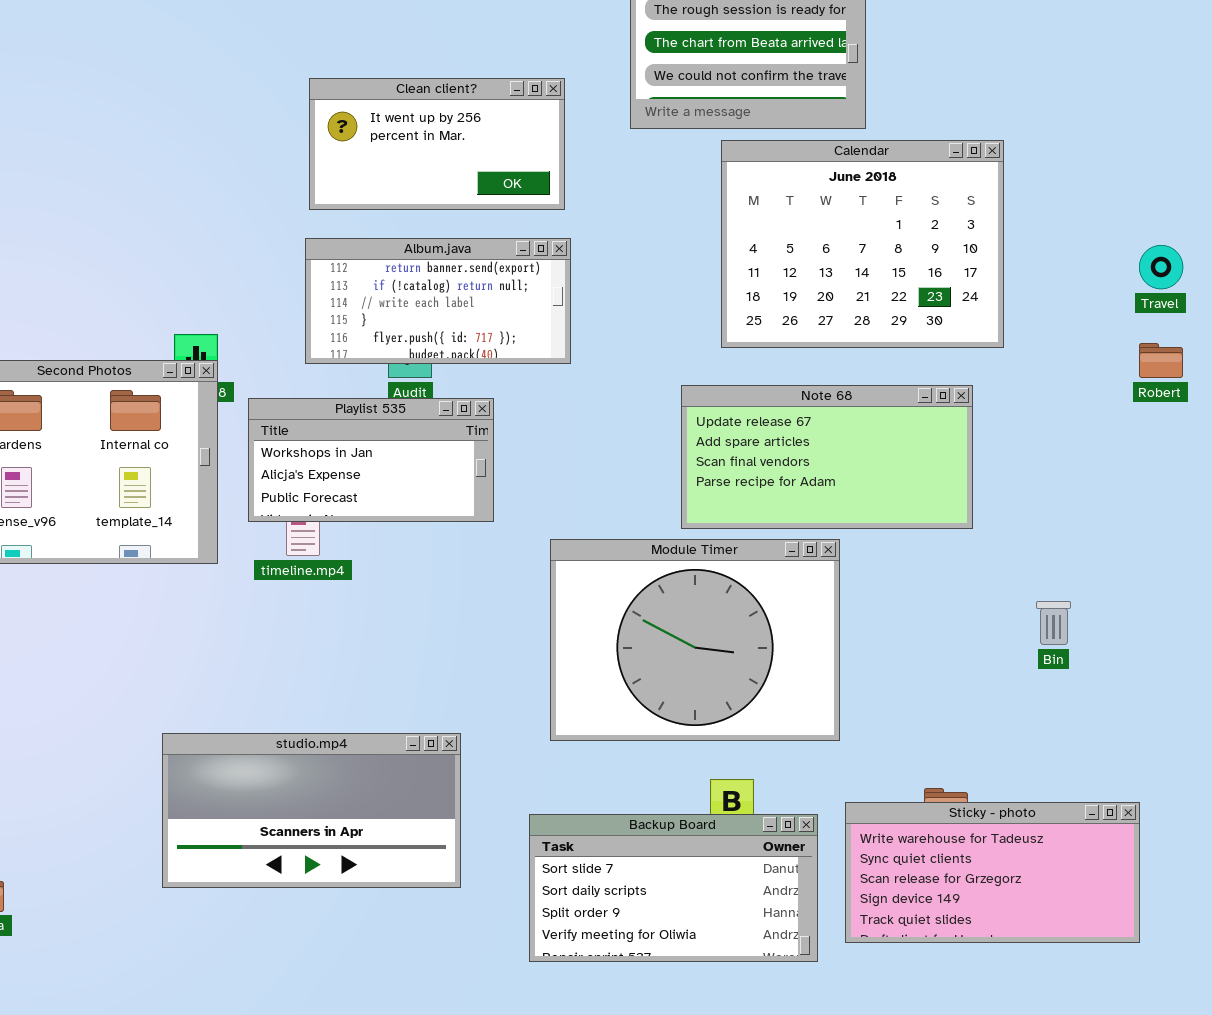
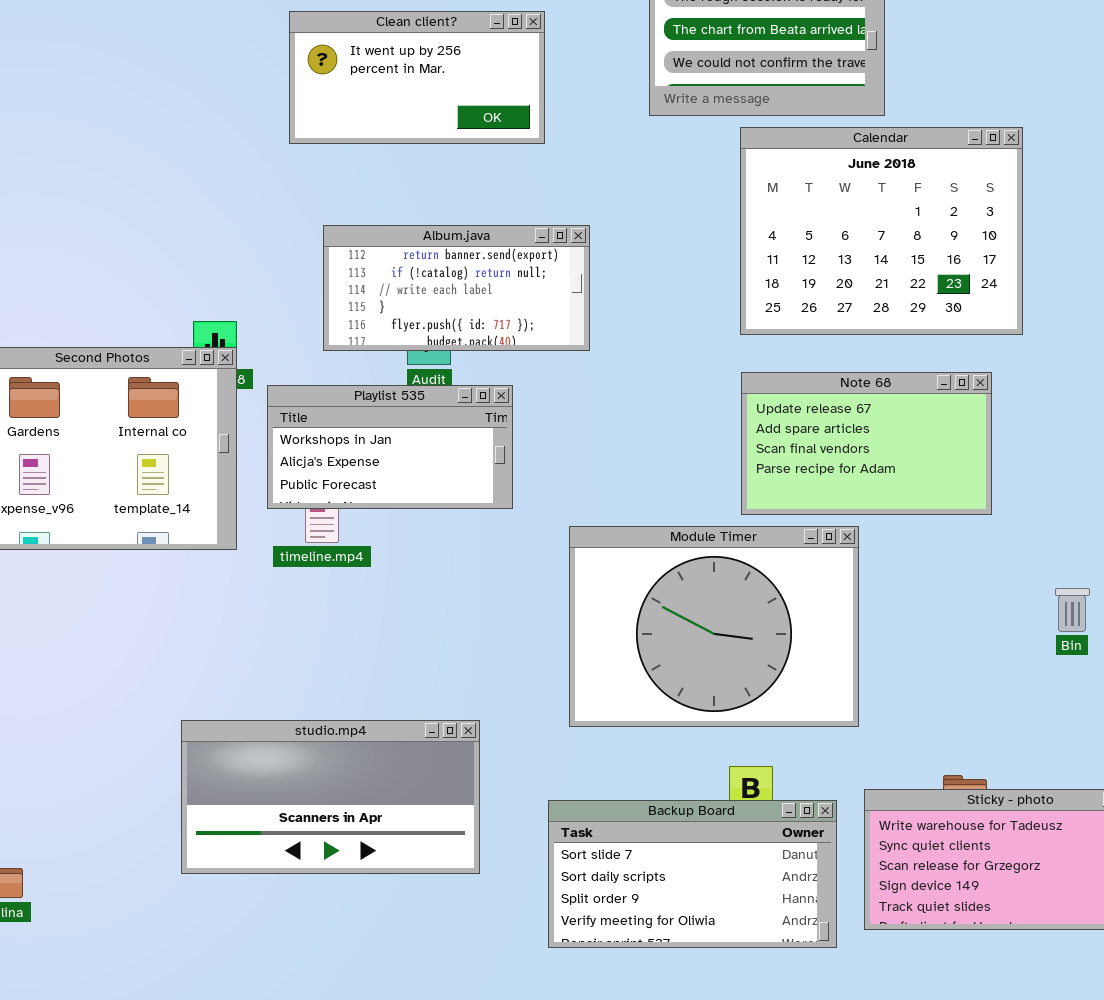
Clean client?: [309,78,565,210] -> [289,11,545,144], moved
Note 68: [681,385,973,529] -> [741,372,992,515], resized

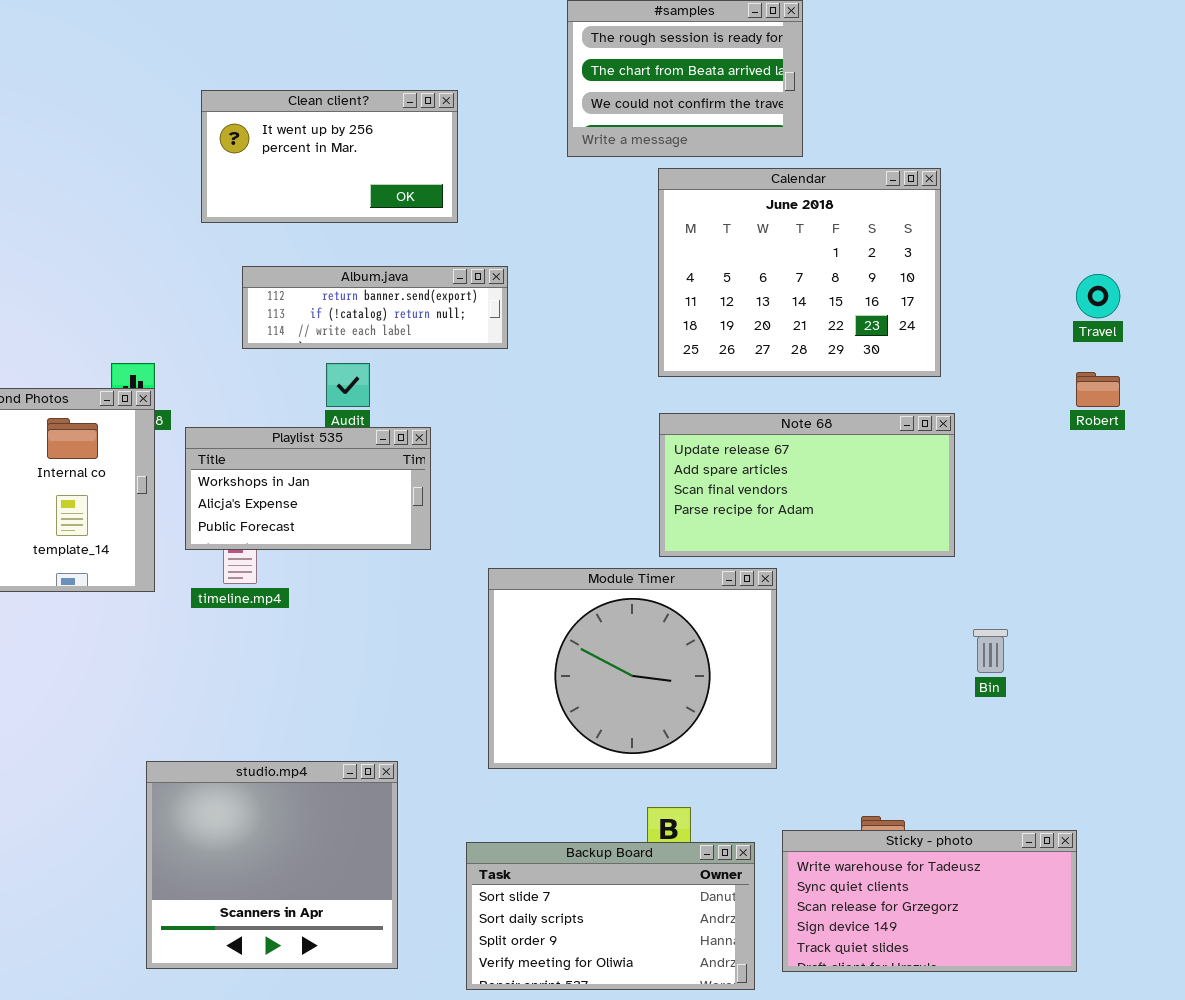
Clean client?: [289,11,545,144] -> [201,90,458,223], moved
Album.java: [323,225,590,351] -> [242,266,508,349], resized
Note 68: [741,372,992,515] -> [659,413,955,557], resized
studio.mp4: [181,720,480,874] -> [146,761,398,969], resized

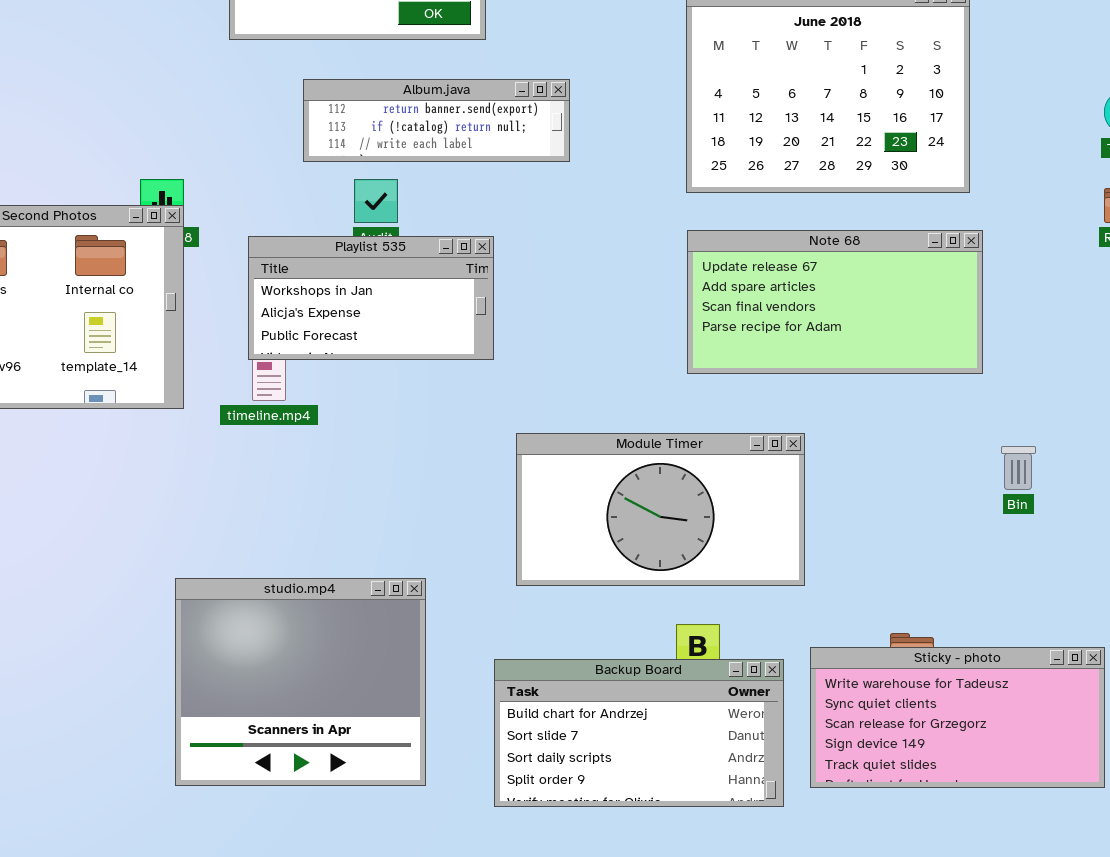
Album.java: [242,266,508,349] -> [303,79,570,162], moved
Playlist 535: [185,427,431,550] -> [248,236,494,360], moved
Module Timer: [488,568,777,769] -> [516,433,805,586], resized
Backup Board: [466,842,755,990] -> [494,659,784,807], scrolled up 1 row

